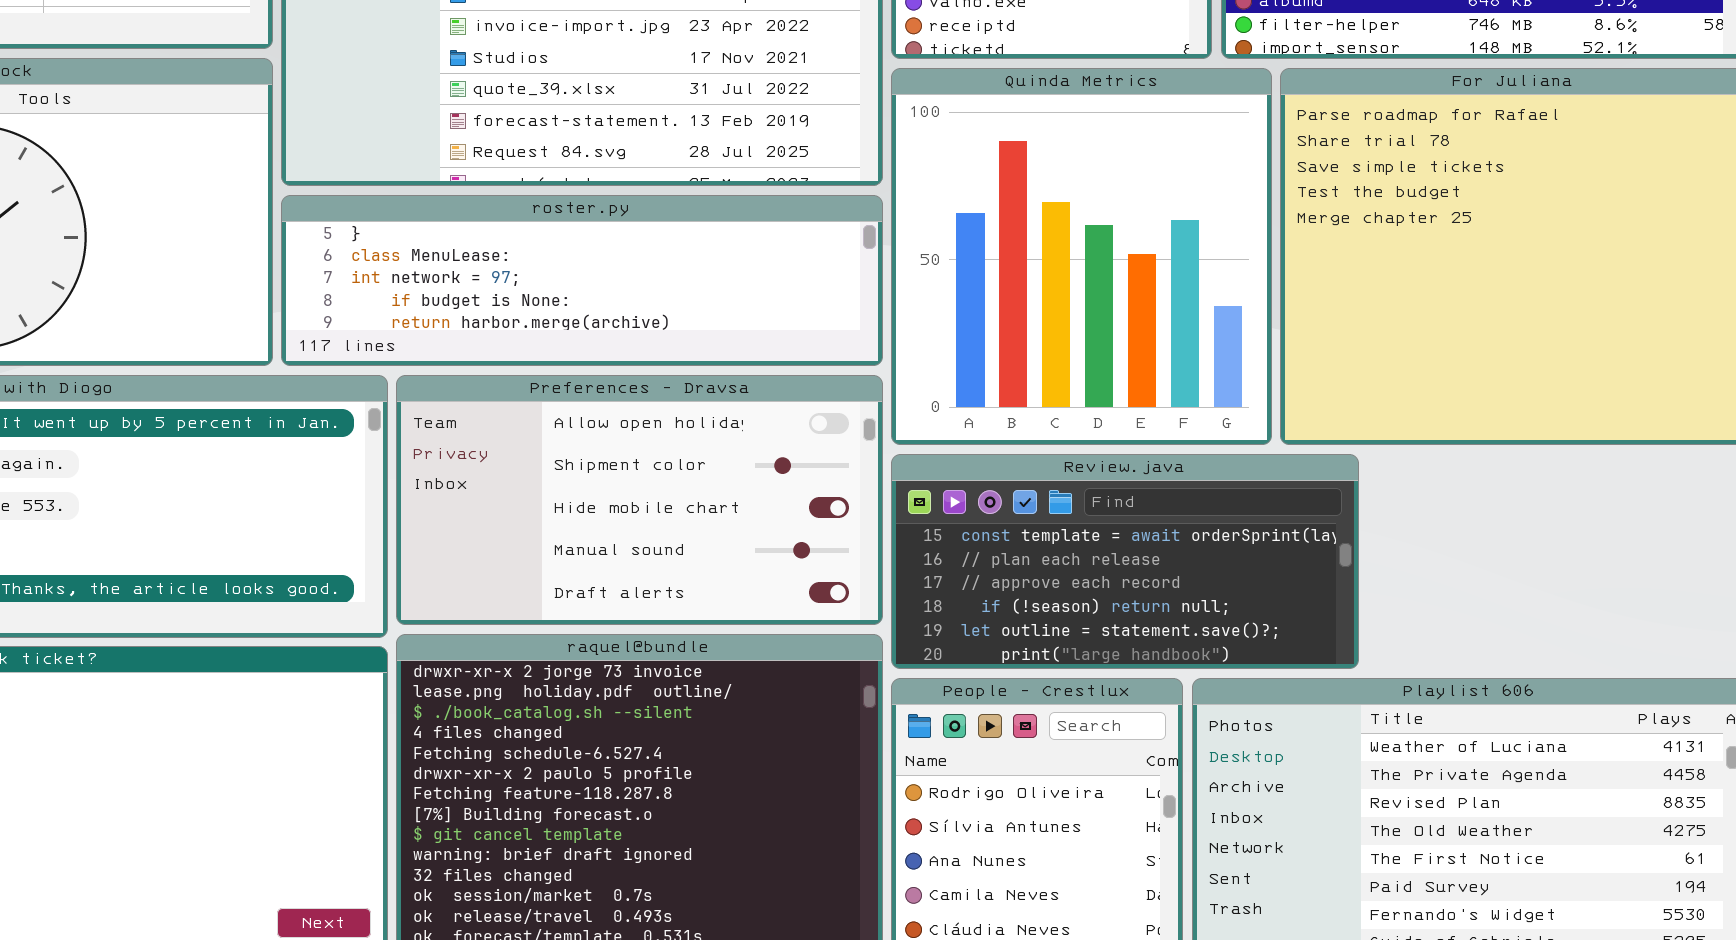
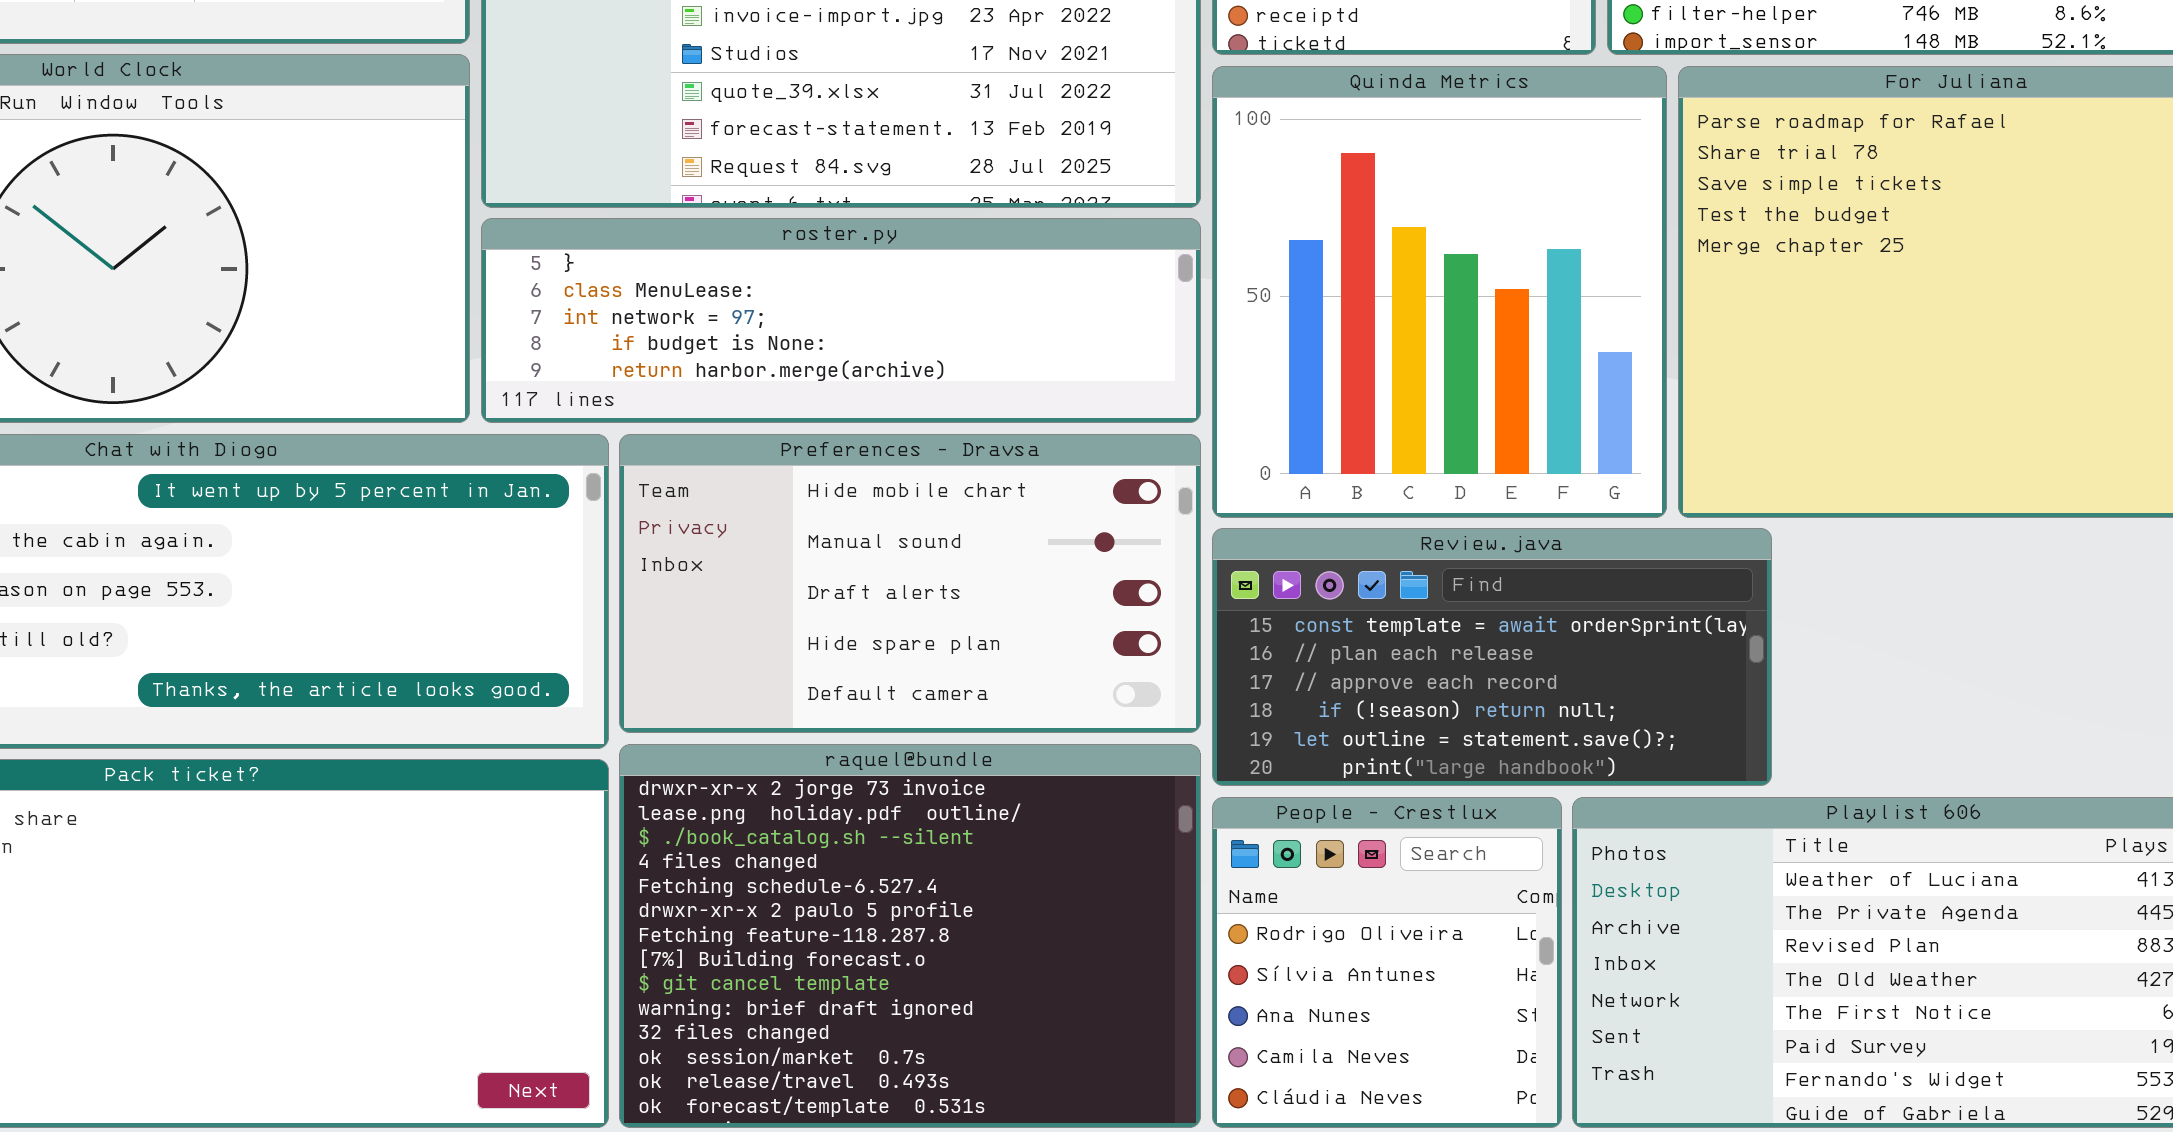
Preferences - Dravsa: [396,375,883,625] -> [619,434,1201,733], scrolled down 2 rows

